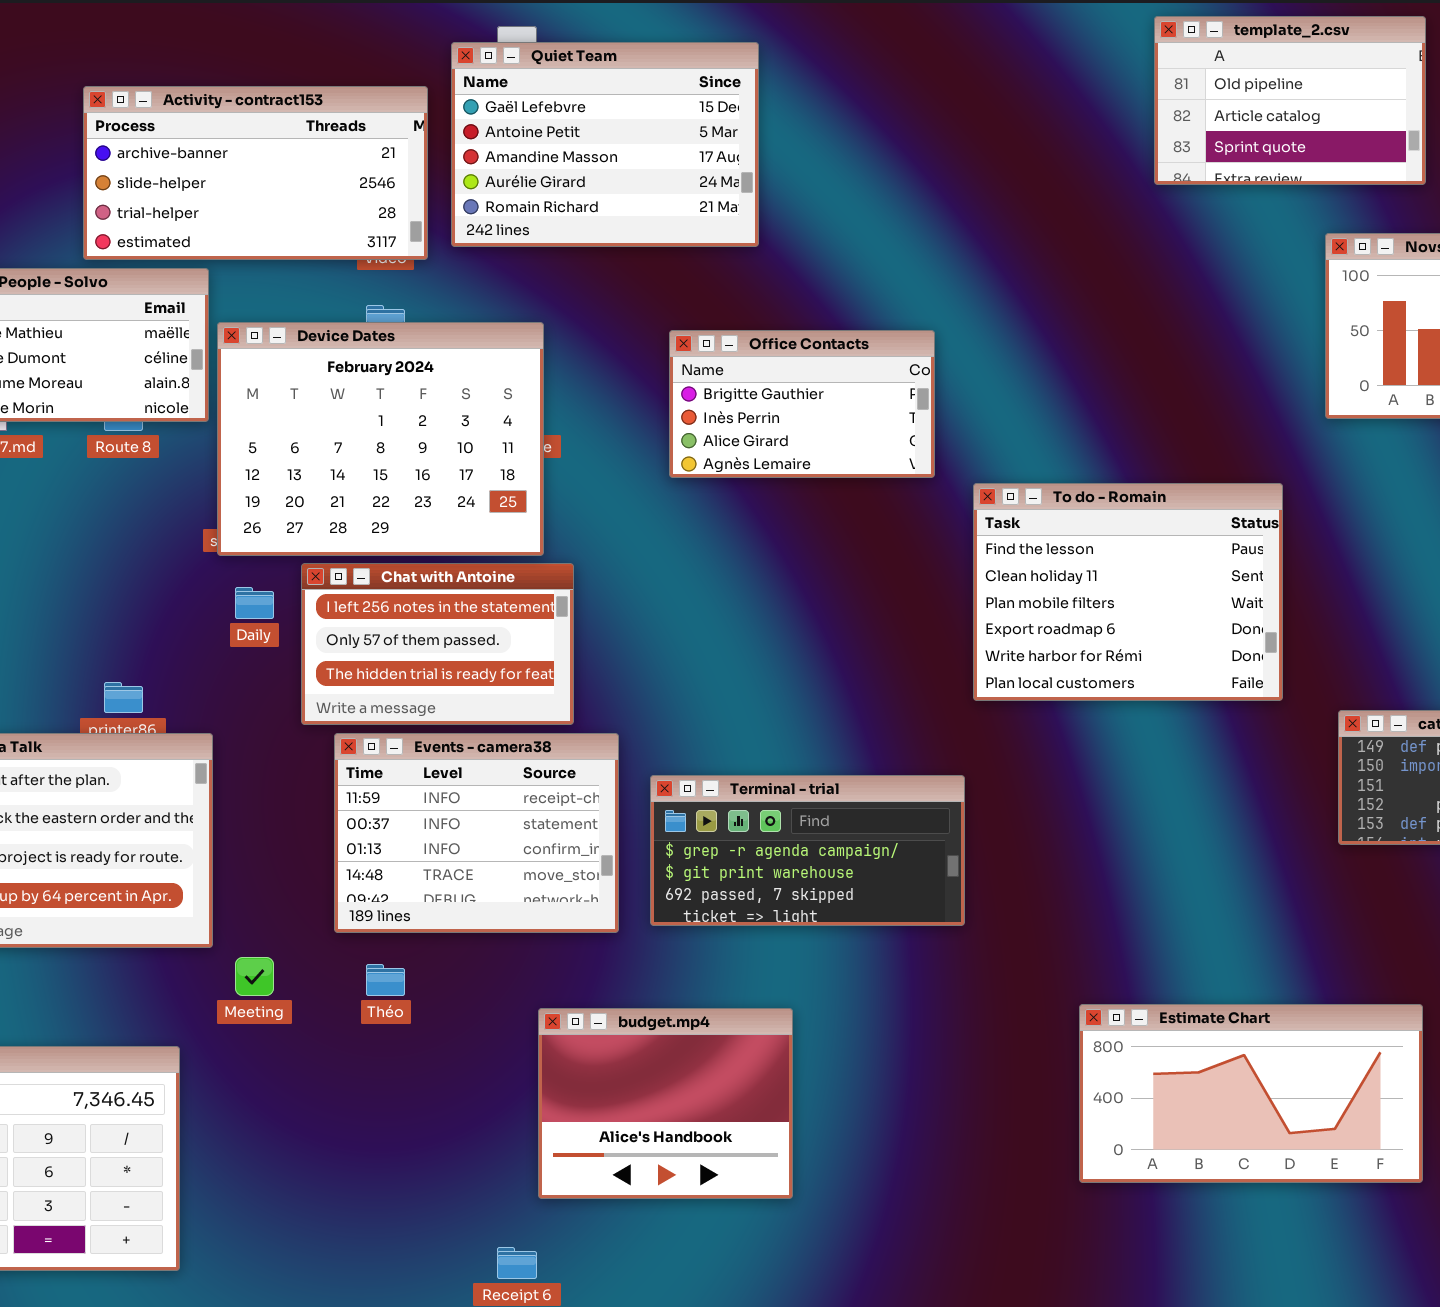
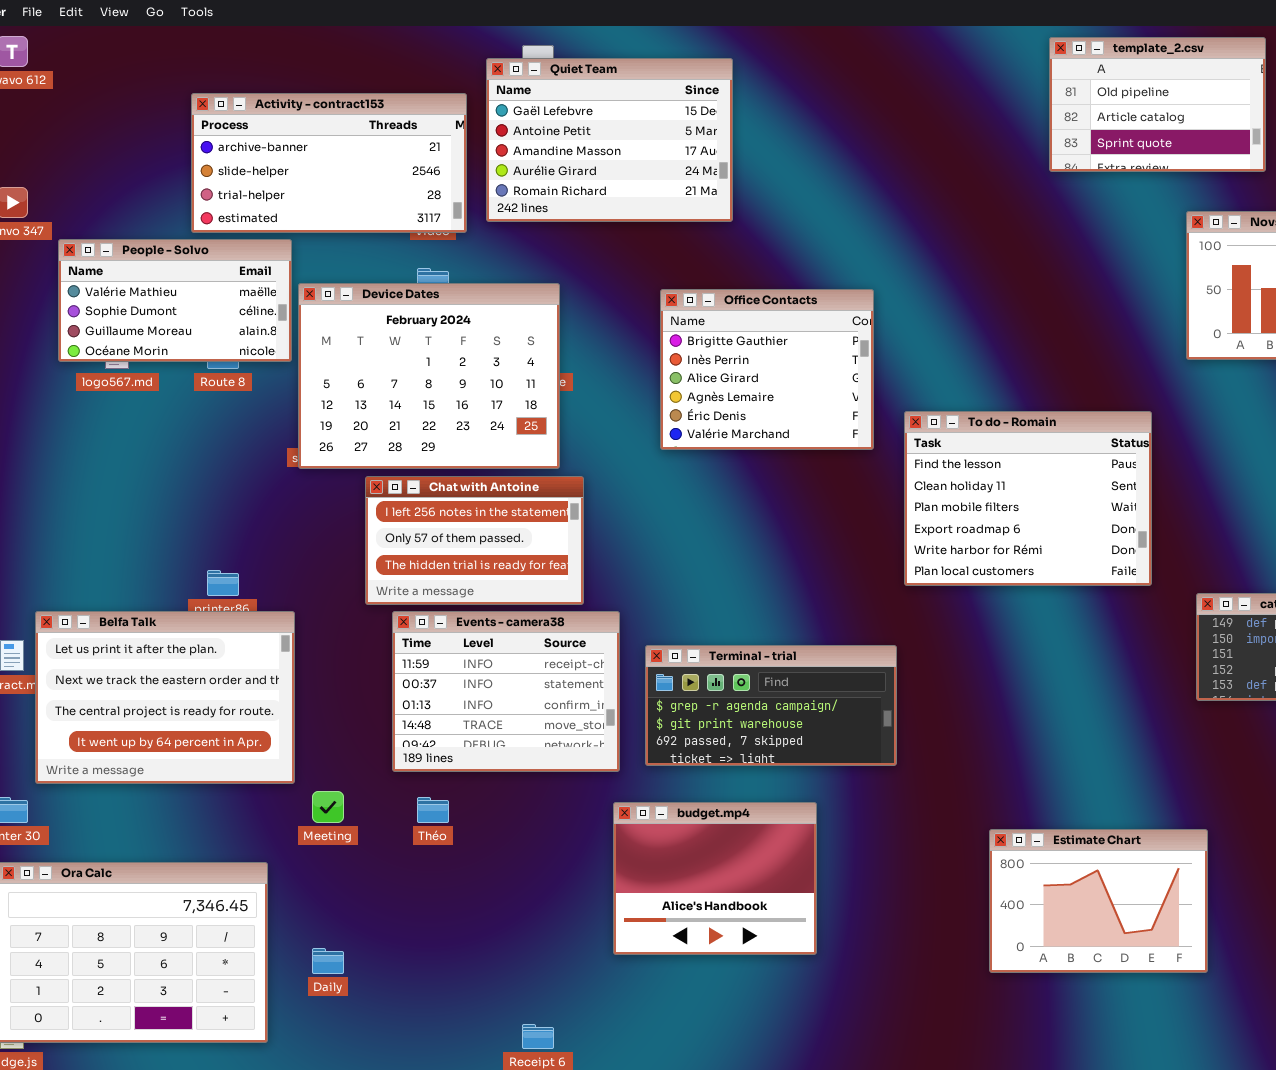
Office Contacts: [669,330,935,478] -> [660,289,874,450], resized
Daily: [235,587,274,619] -> [312,948,344,974], moved
Estimate Chart: [1079,1004,1423,1183] -> [989,829,1208,973], resized
budget.mp4: [538,1008,793,1199] -> [613,802,817,955], moved

